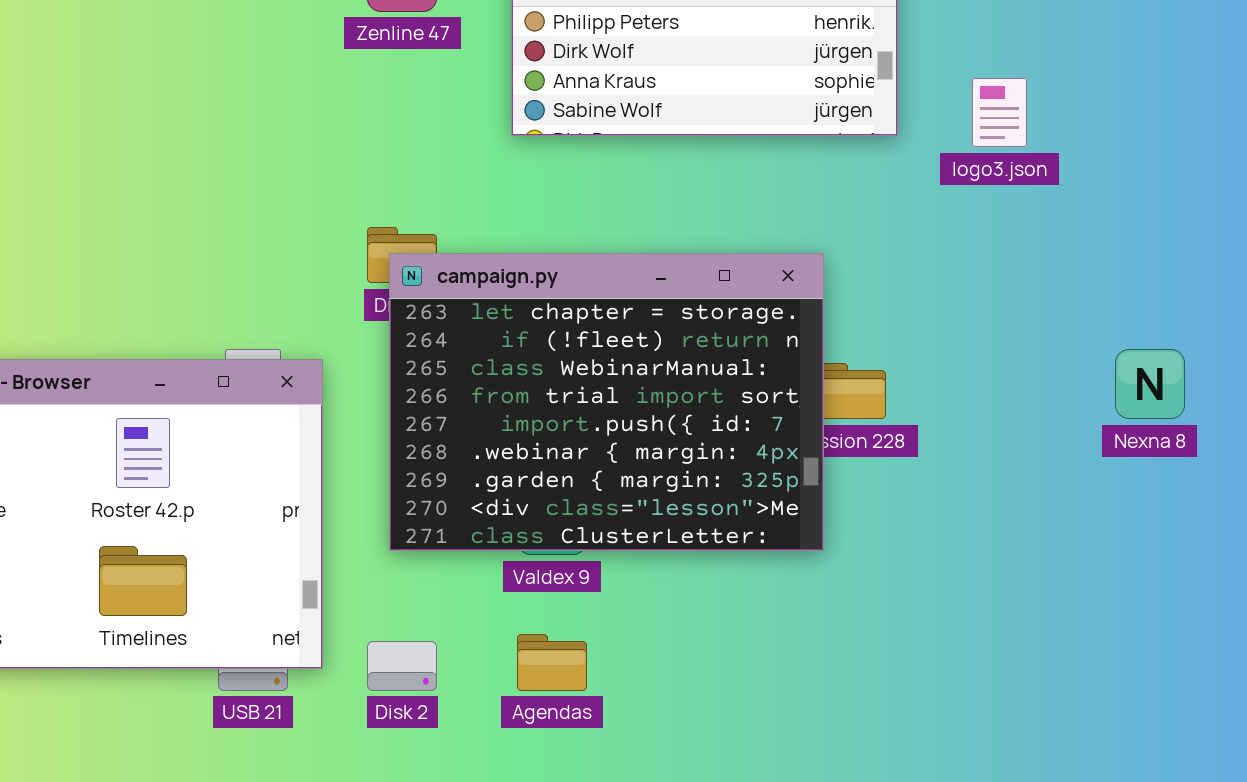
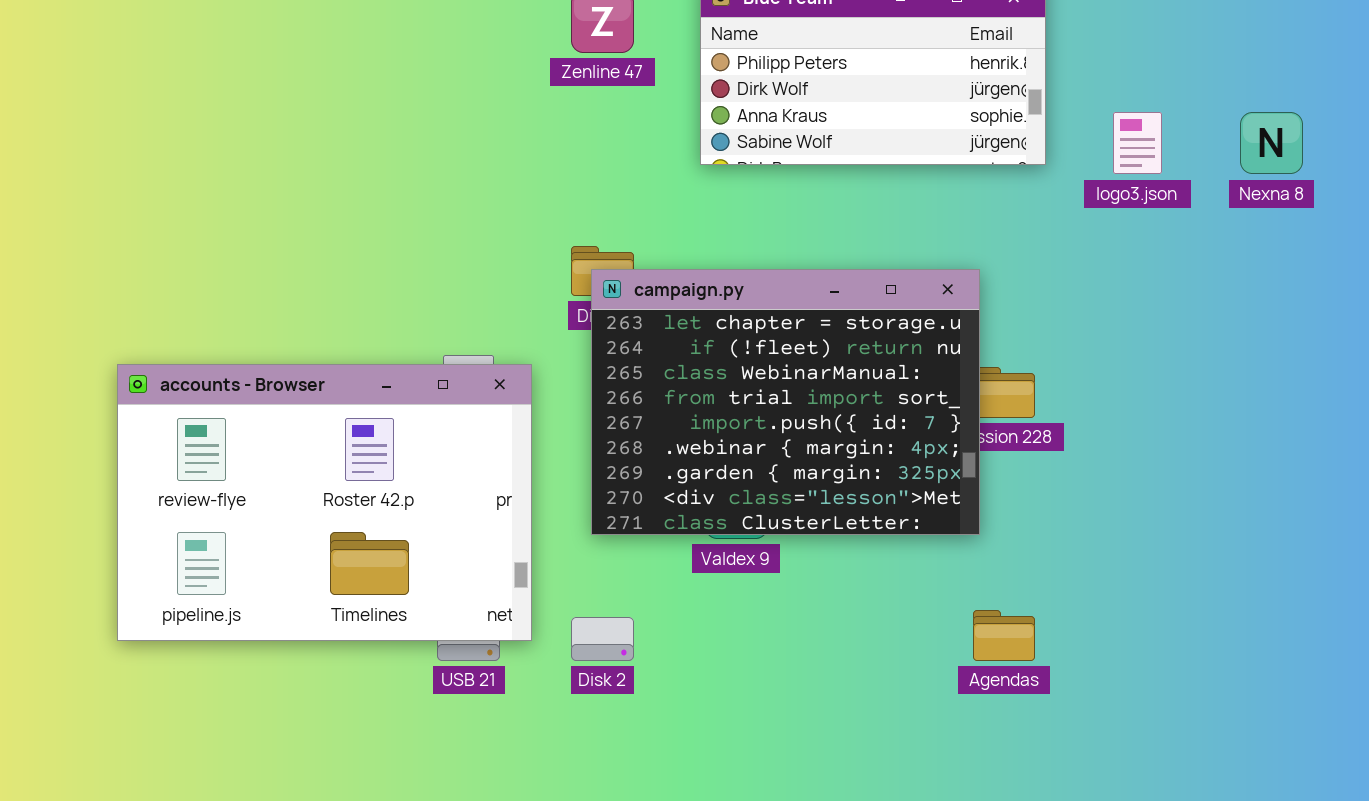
Nexna 8: [1115,349,1185,419] -> [1240,112,1303,174], moved
Agendas: [517,634,587,691] -> [973,610,1035,661], moved

